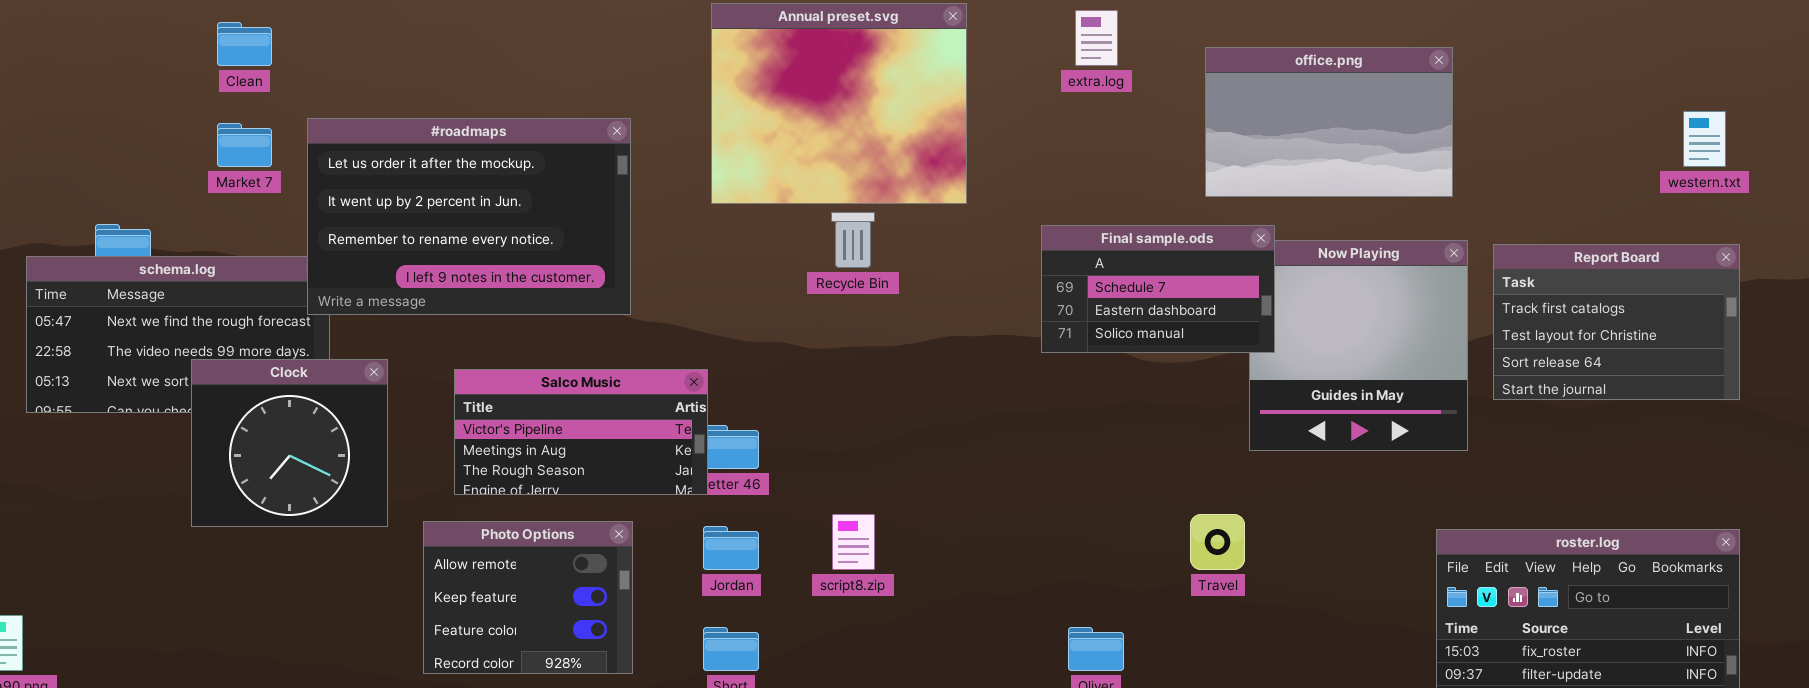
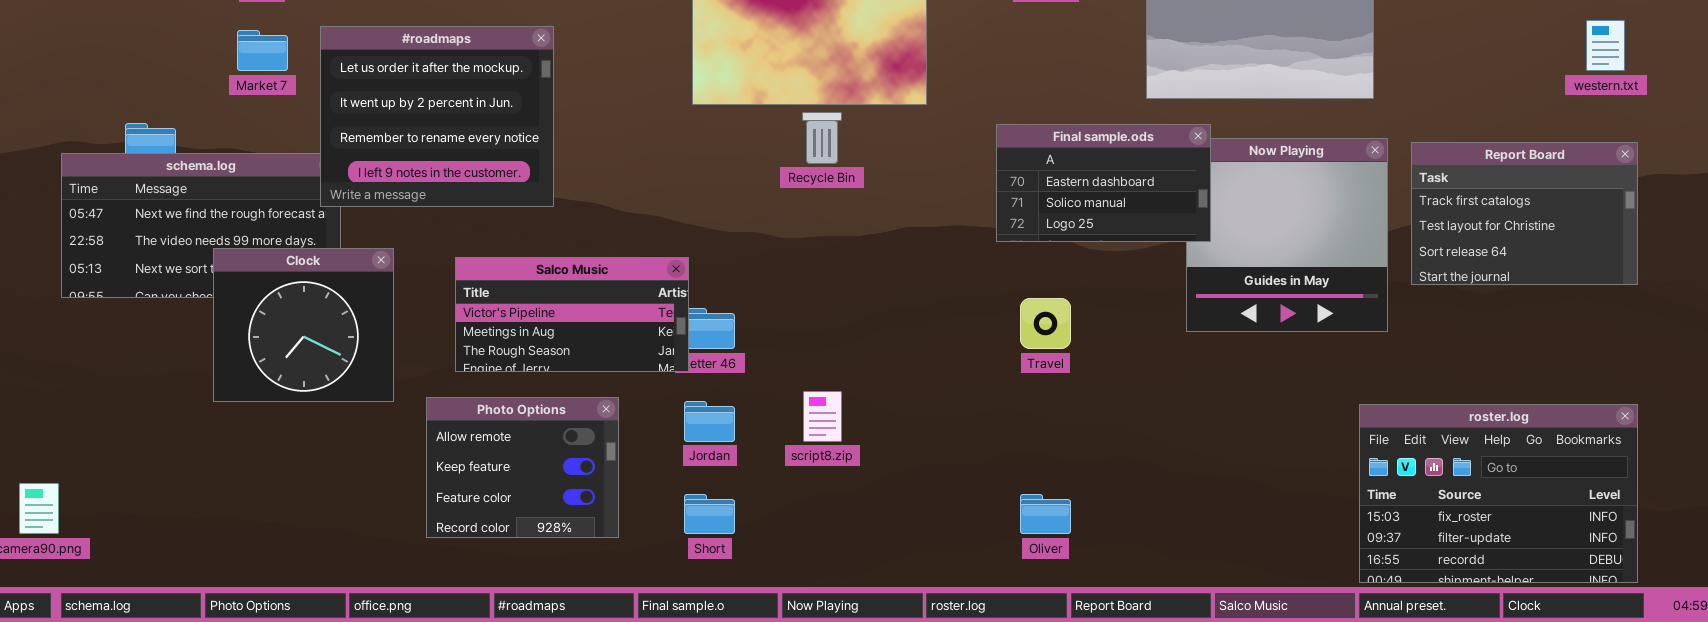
#roadmaps: [307,118,631,315] -> [320,26,554,207], resized
Final sample.ods: [1041,225,1275,353] -> [996,124,1211,242], scrolled down 1 row
Travel: [1190,514,1245,570] -> [1020,298,1071,349], moved

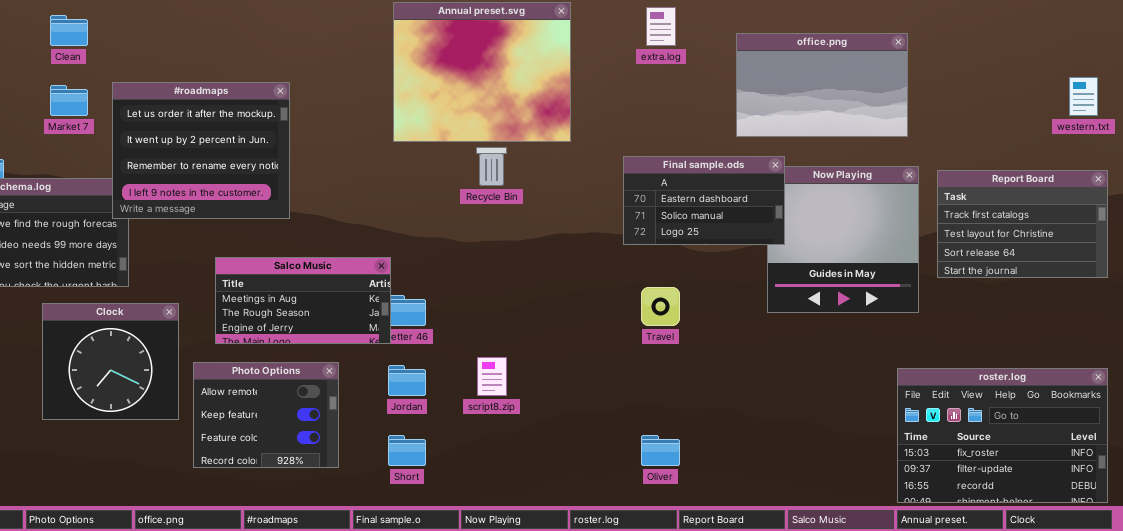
Clock: [213,248,394,402] -> [42,303,179,420], moved
Salco Music: [455,257,689,372] -> [215,257,391,344], scrolled down 1 row

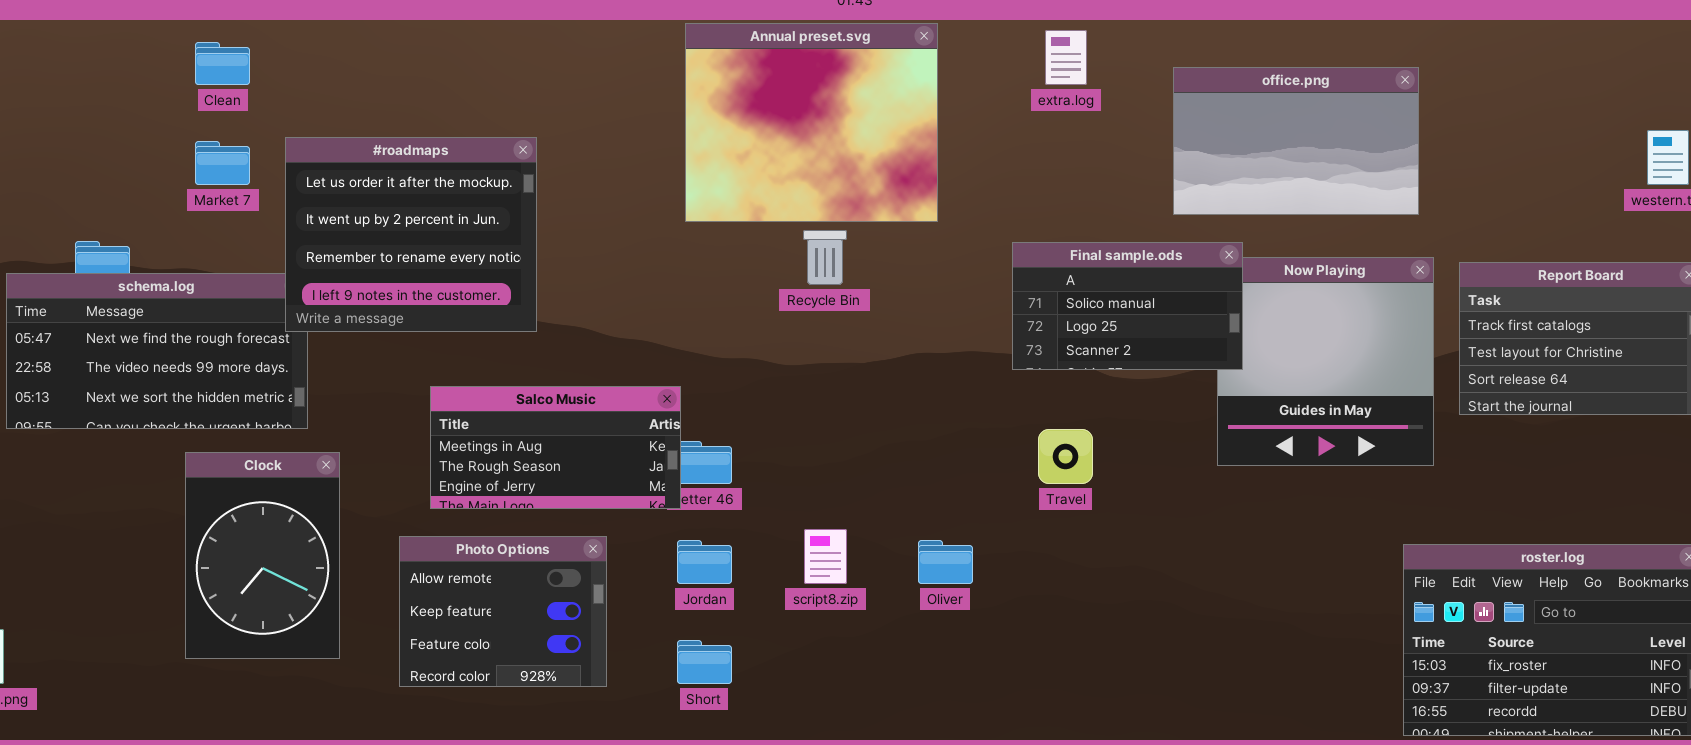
Final sample.ods: [623,156,785,245] -> [1012,242,1243,370], scrolled down 1 row
Clock: [42,303,179,420] -> [185,452,340,659], resized
Oliver: [641,435,680,466] -> [918,540,973,584], moved

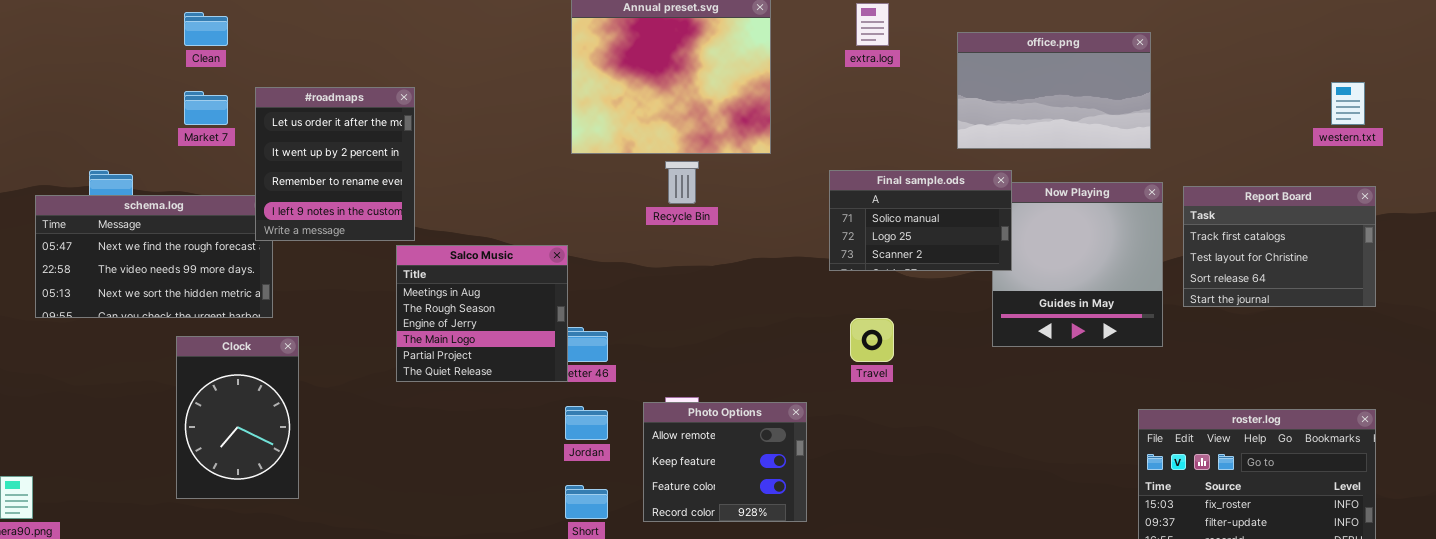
#roadmaps: [285,137,537,332] -> [255,87,415,241], resized
Salco Music: [430,386,681,509] -> [396,245,568,382], resized
Photo Options: [399,536,607,687] -> [643,402,807,522], moved

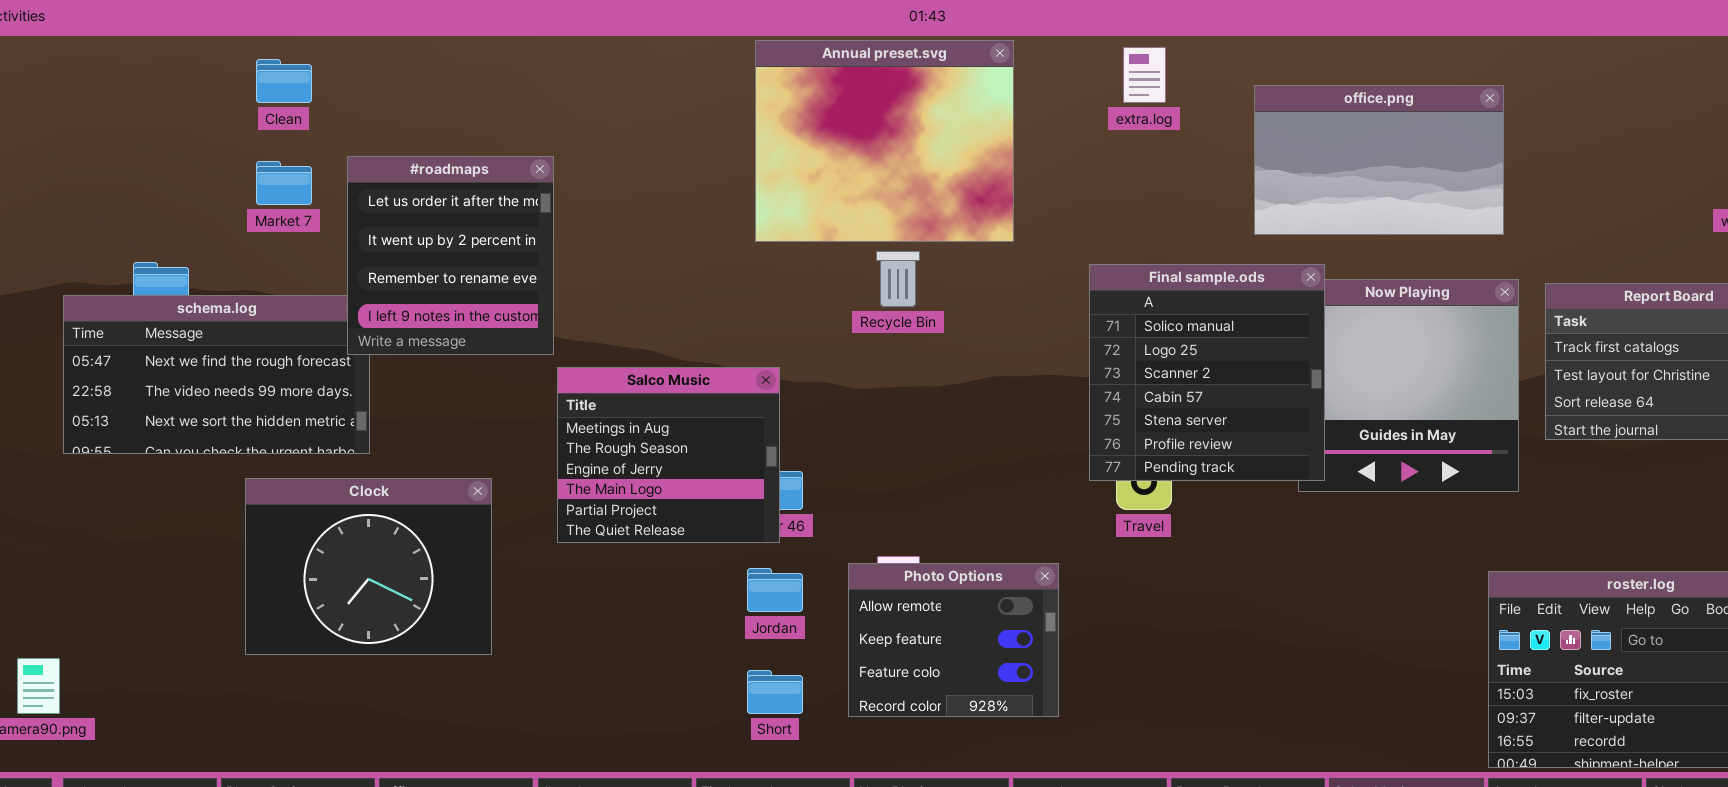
Final sample.ods: [829,170,1012,271] -> [1089,264,1325,481], resized
Salco Music: [396,245,568,382] -> [557,367,780,543], moved
Clock: [176,336,299,499] -> [245,478,492,655], resized

